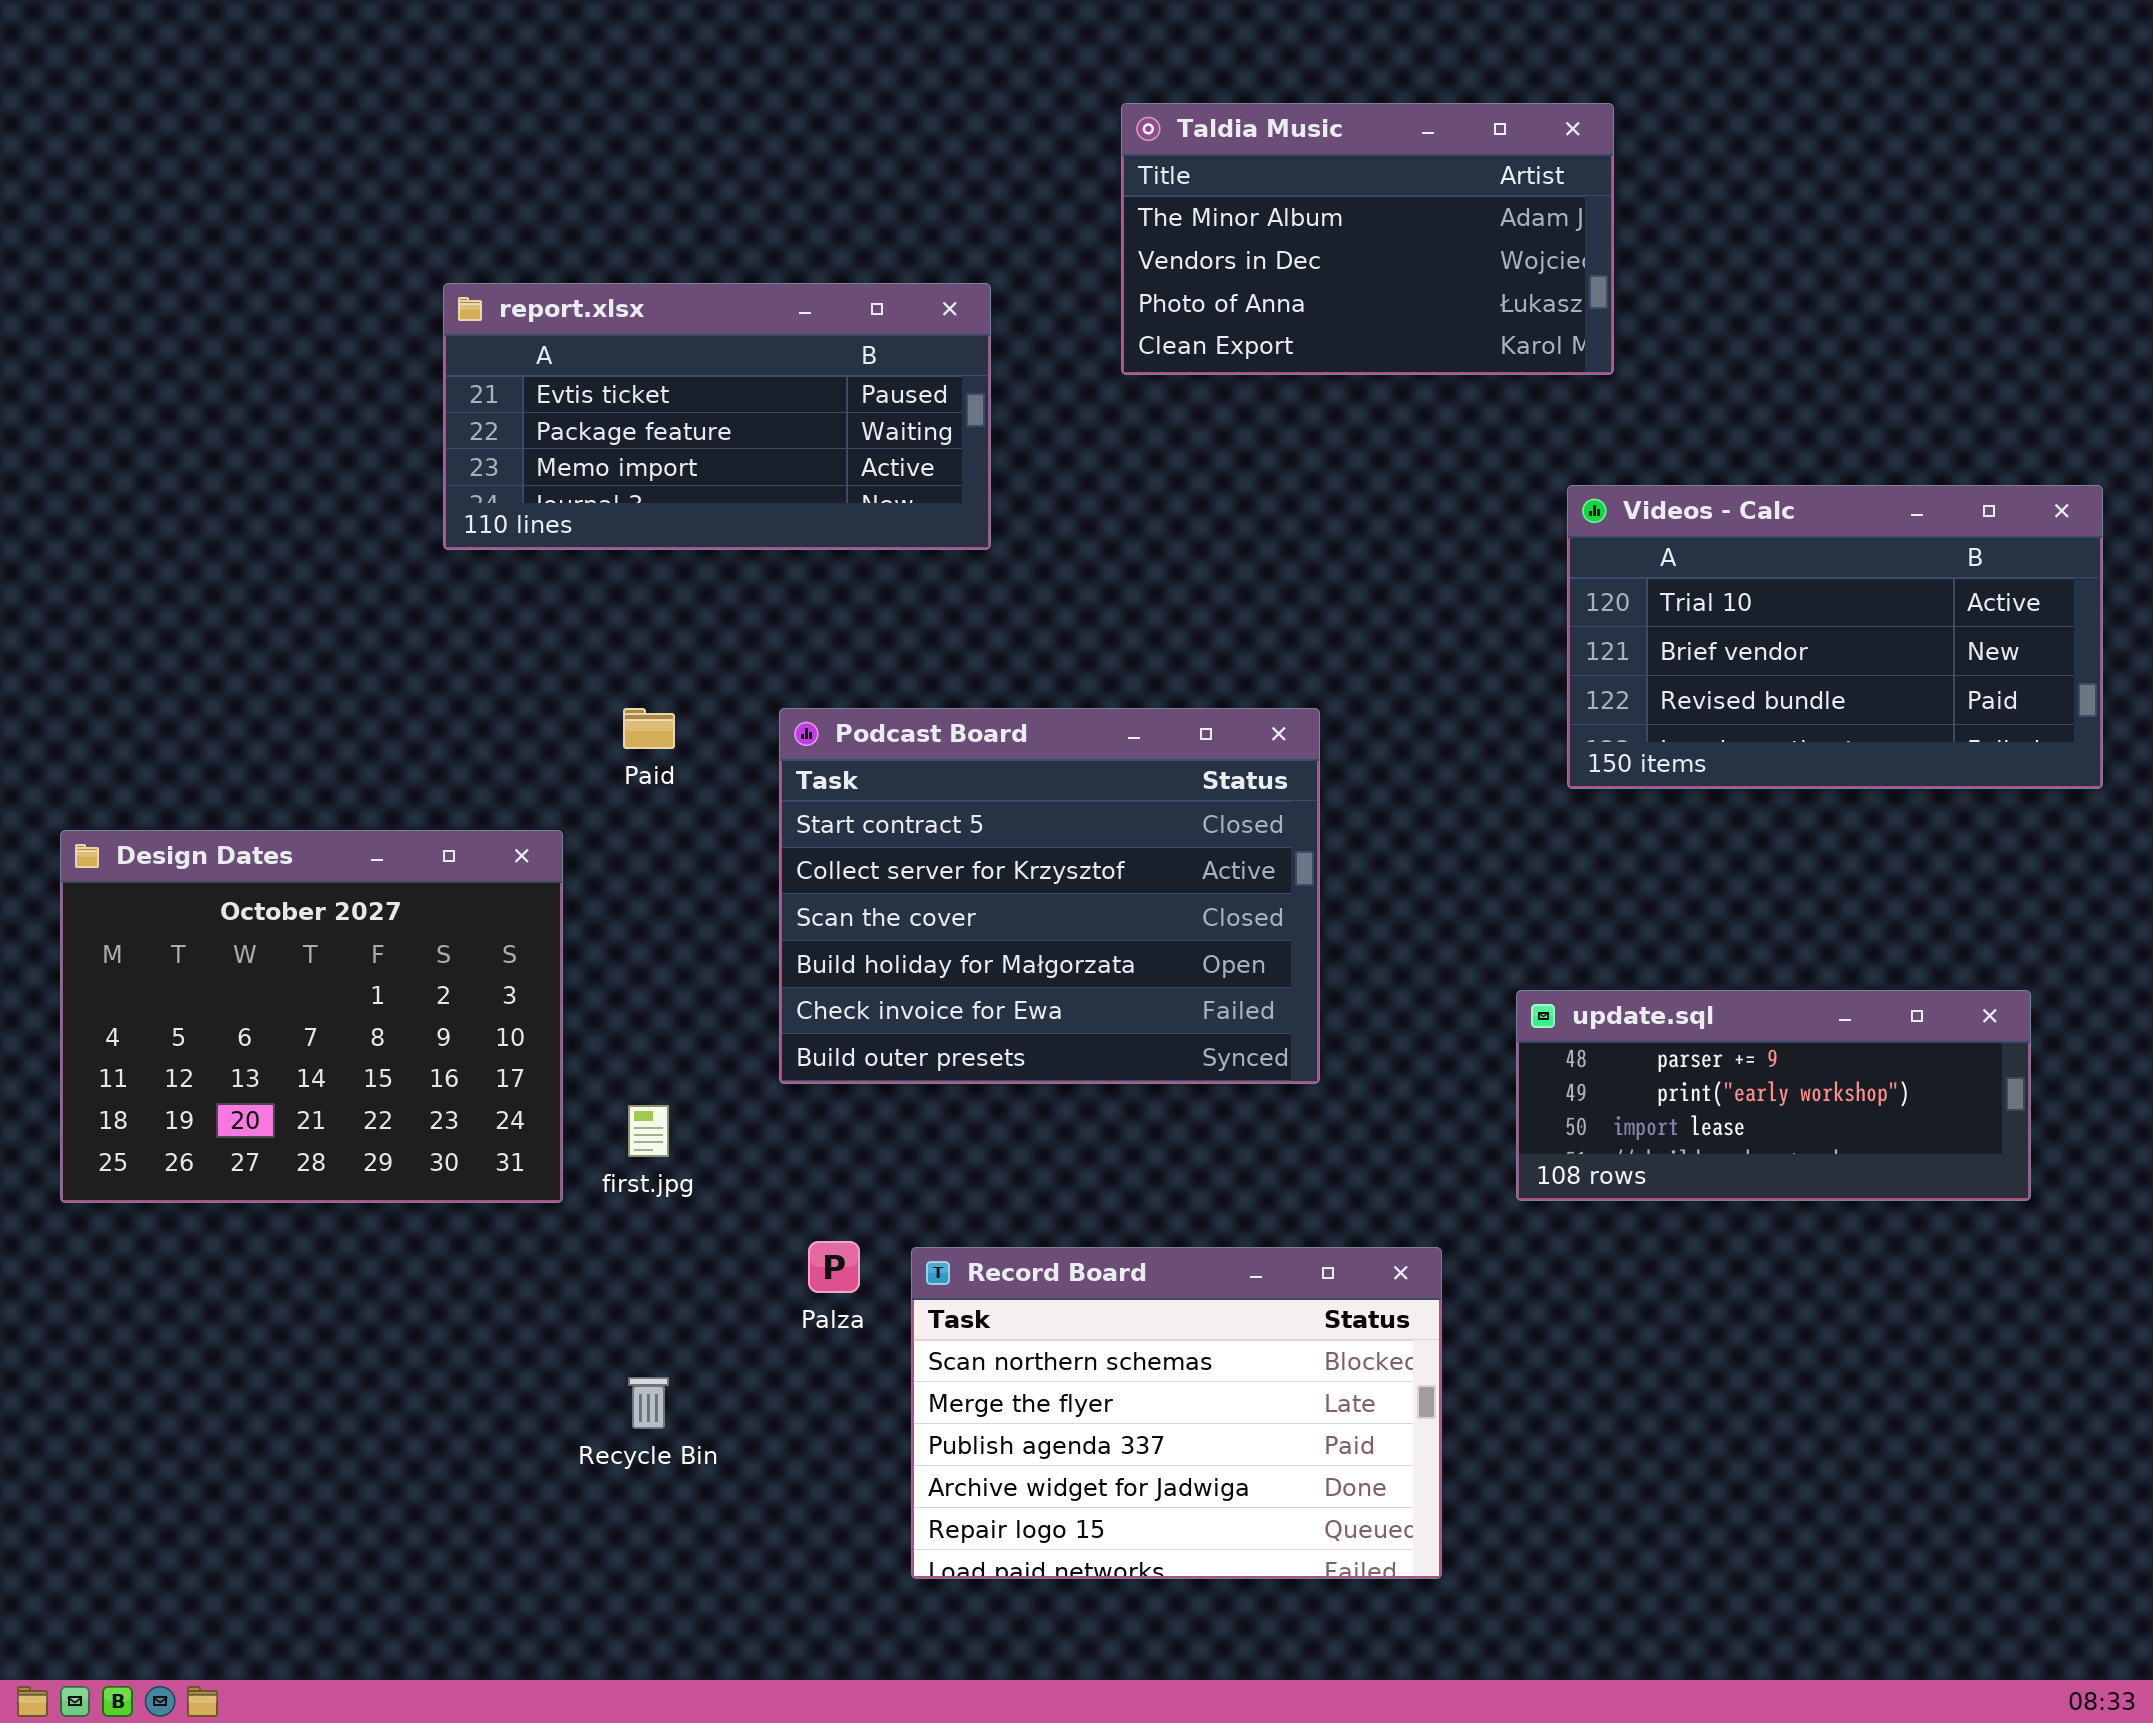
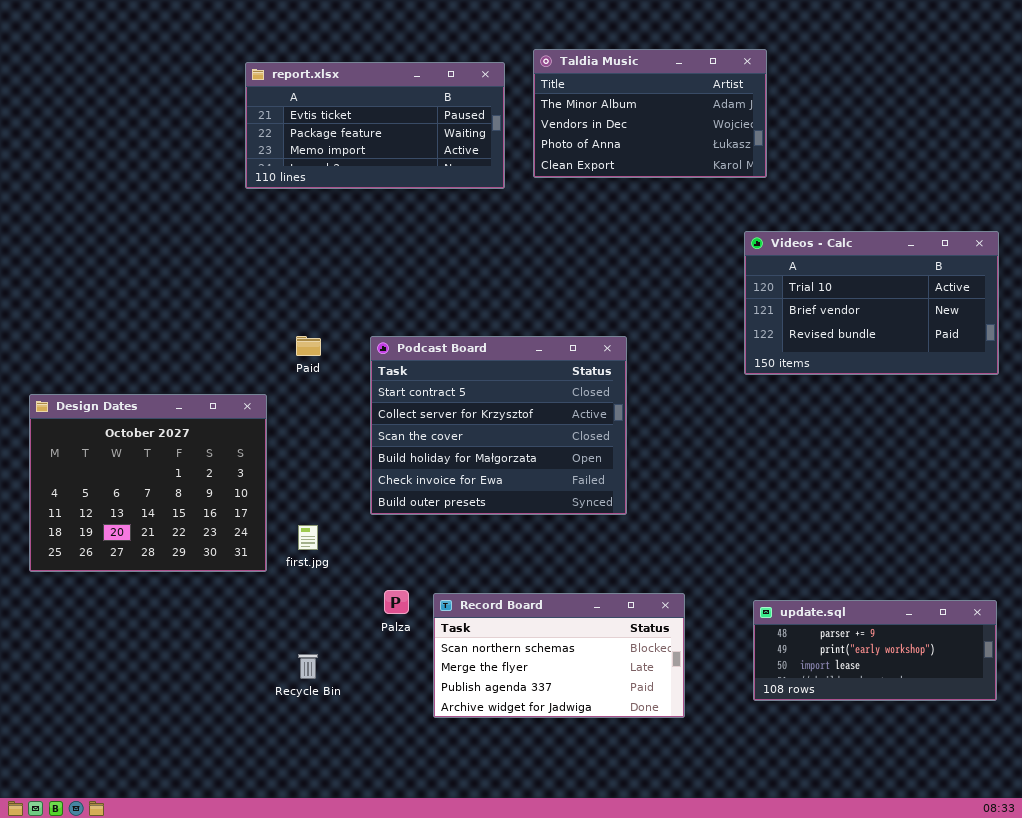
report.xlsx: [443,283,991,550] -> [245,62,505,189], moved
update.sql: [1516,990,2031,1201] -> [753,600,997,701], moved
Record Board: [911,1247,1442,1579] -> [433,593,685,718], resized

